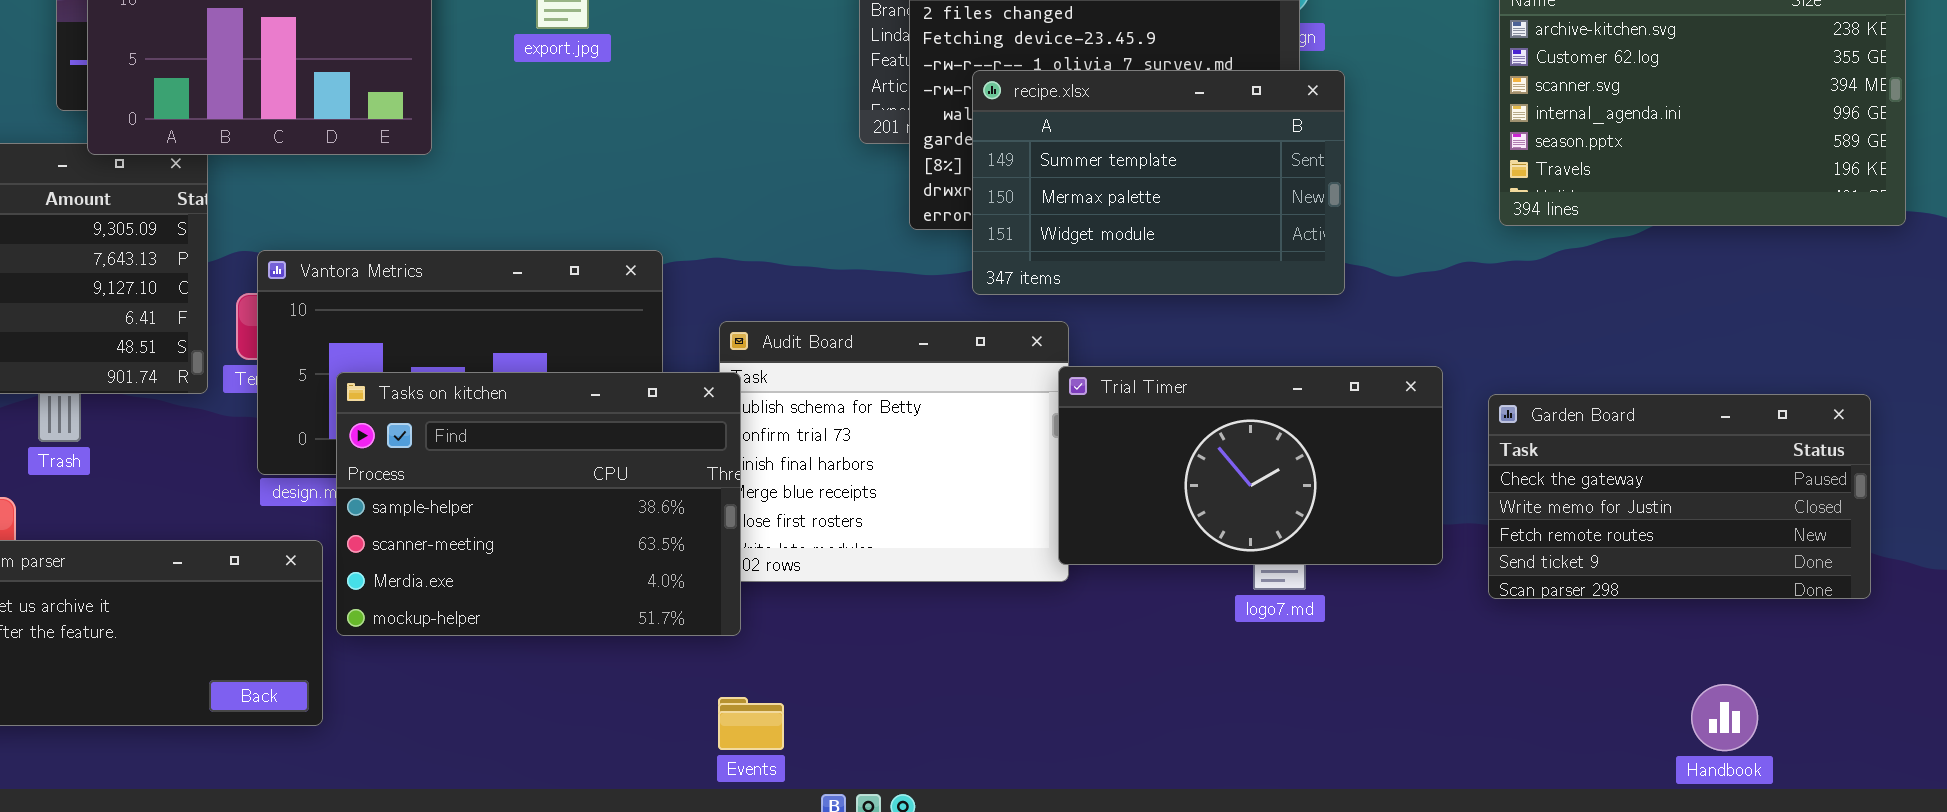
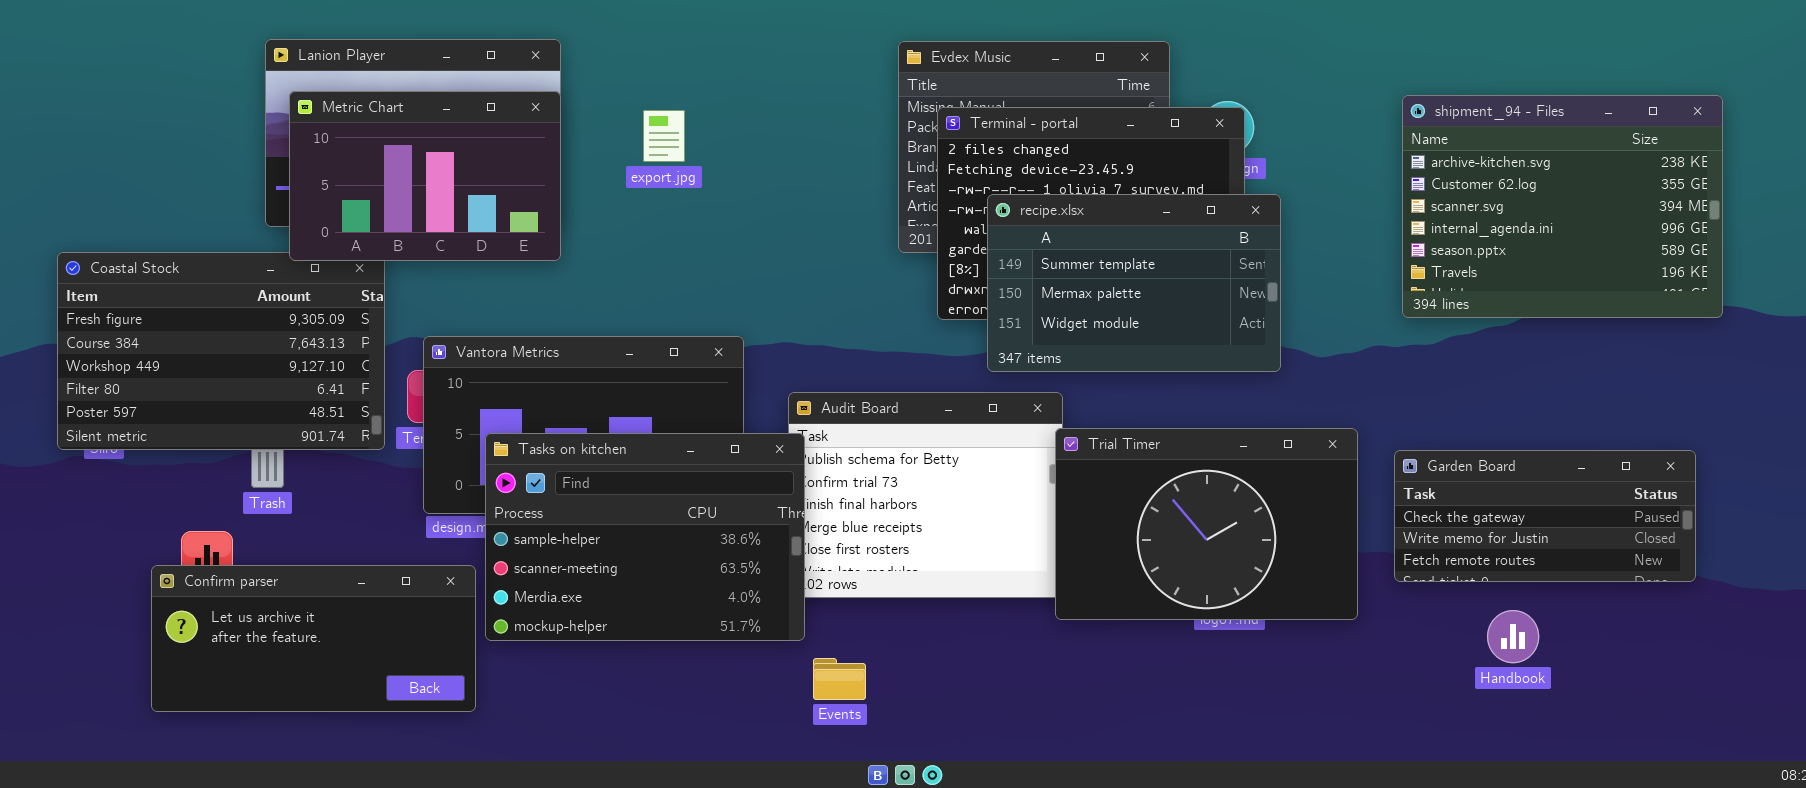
Trial Timer: [1058,366,1443,565] -> [1055,428,1358,620], resized
Garden Board: [1488,394,1871,599] -> [1394,450,1696,582], resized
Handbook: [1691,684,1758,751] -> [1487,610,1539,663], moved
Events: [718,697,784,750] -> [813,658,866,700], moved

